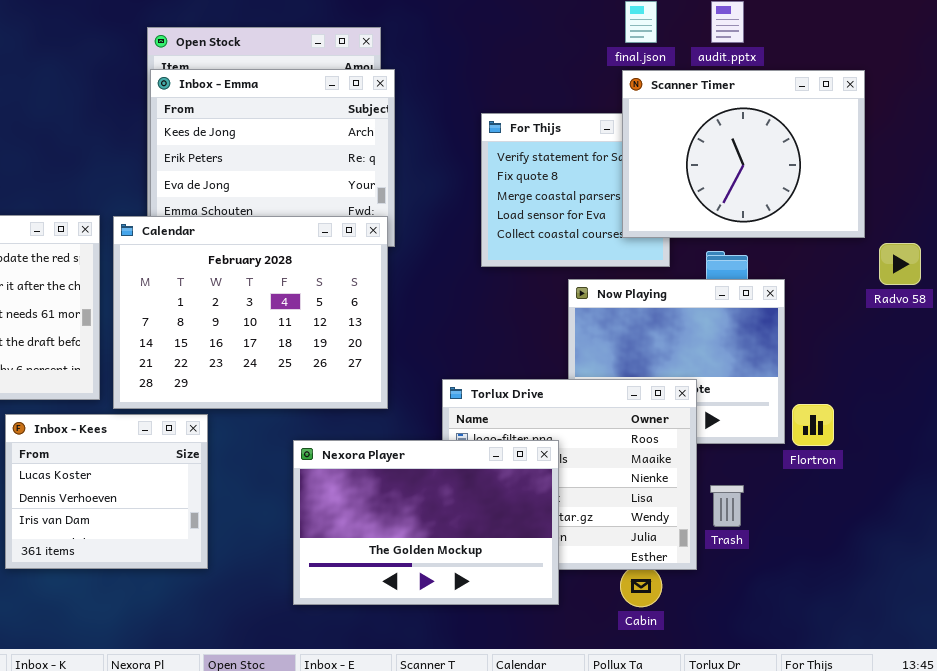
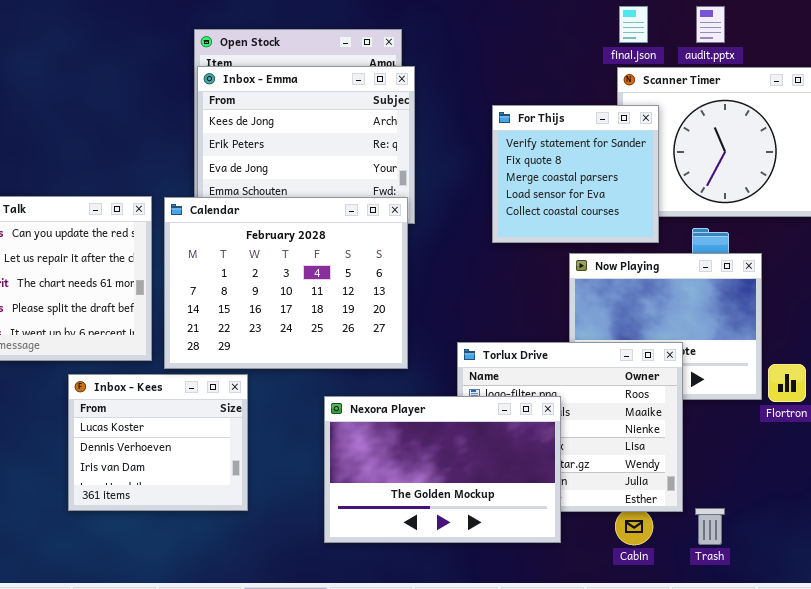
For Thijs: [481,113,670,267] -> [492,105,659,243], raised
Trash: [710,485,744,527] -> [695,508,725,545], moved

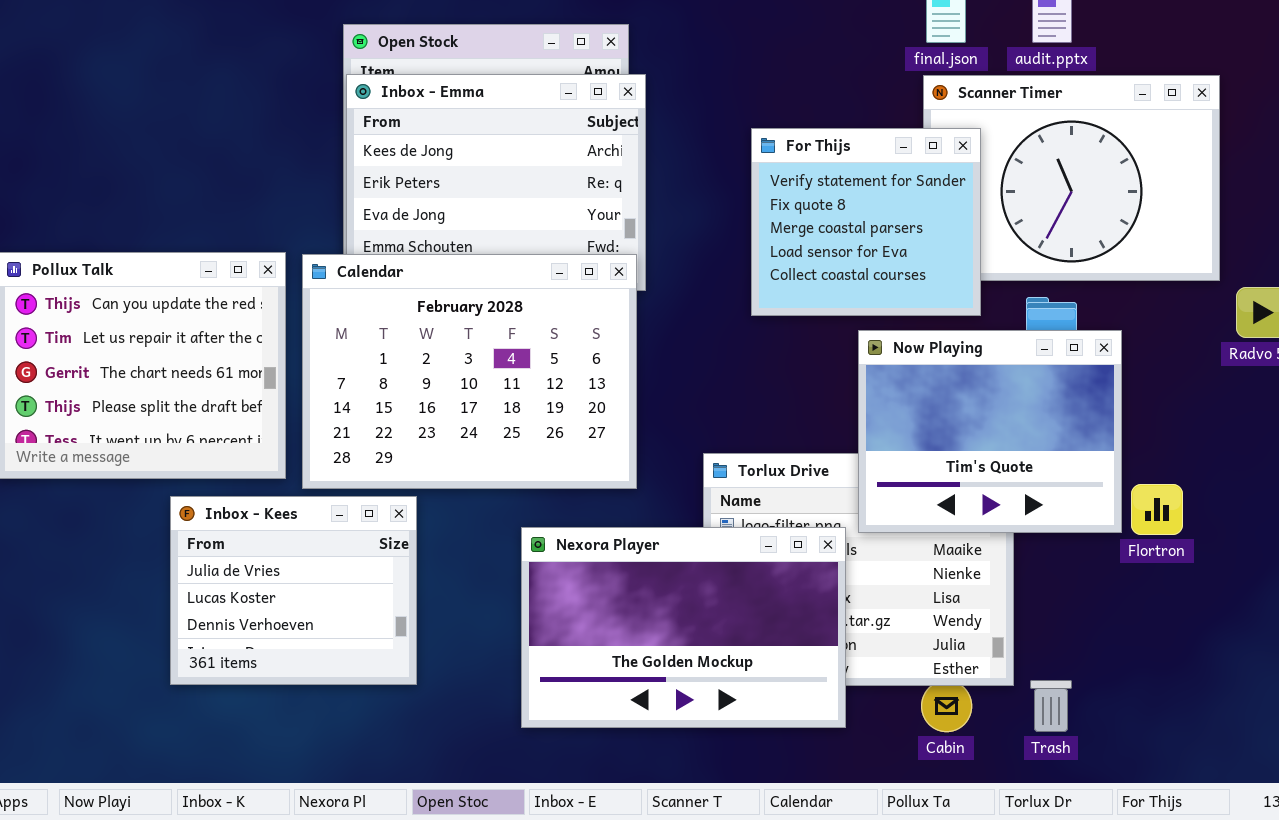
Now Playing: [569,253,762,400] -> [858,330,1122,533], raised
Inbox - Kees: [68,374,248,511] -> [170,496,417,685], scrolled up 1 row

